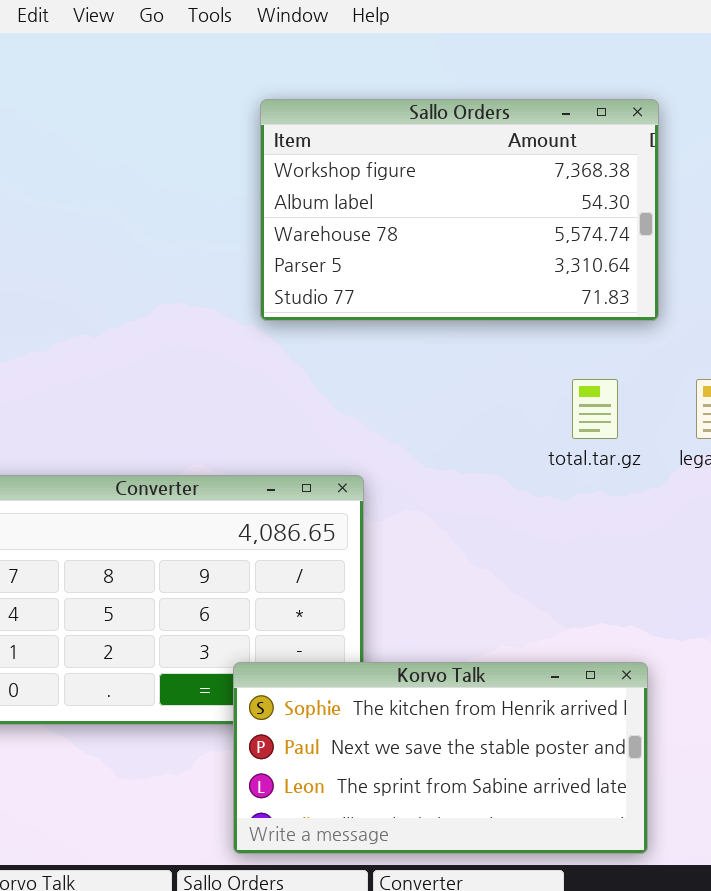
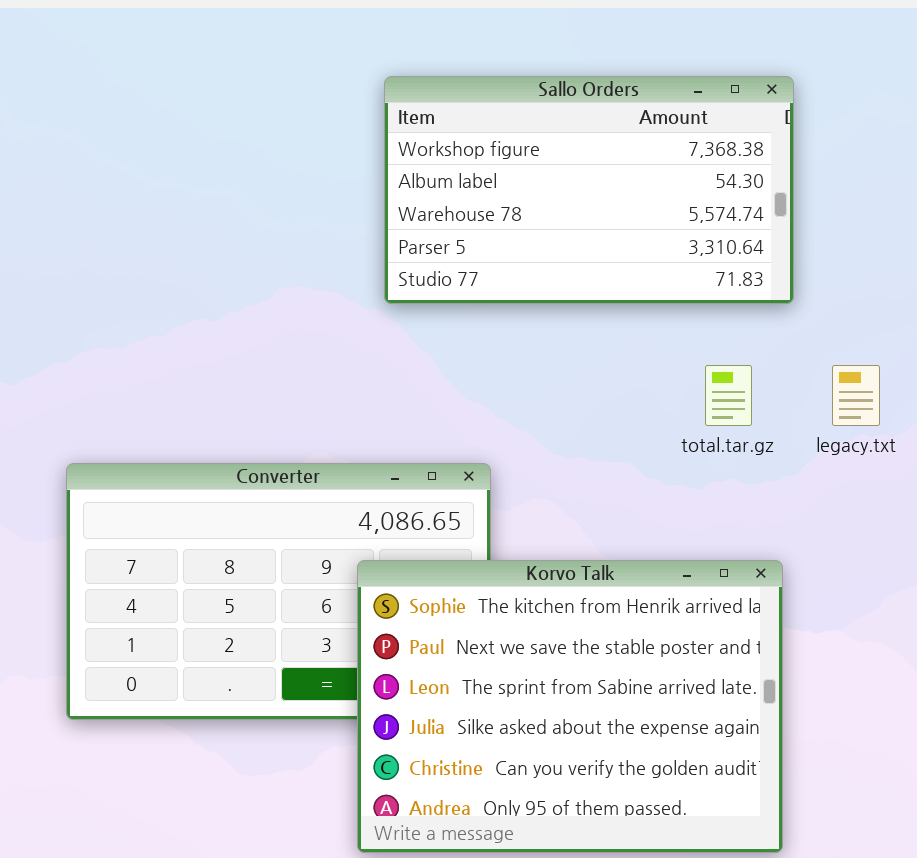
Korvo Talk: [233,662,648,854] -> [357,560,783,853], resized

